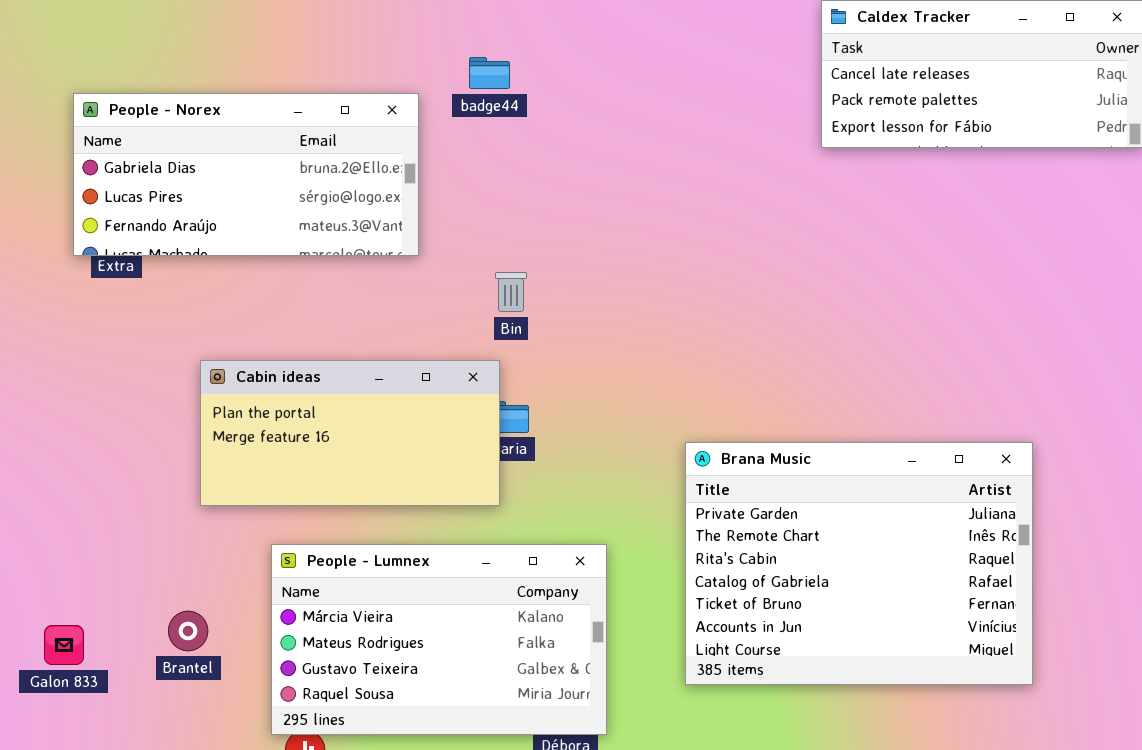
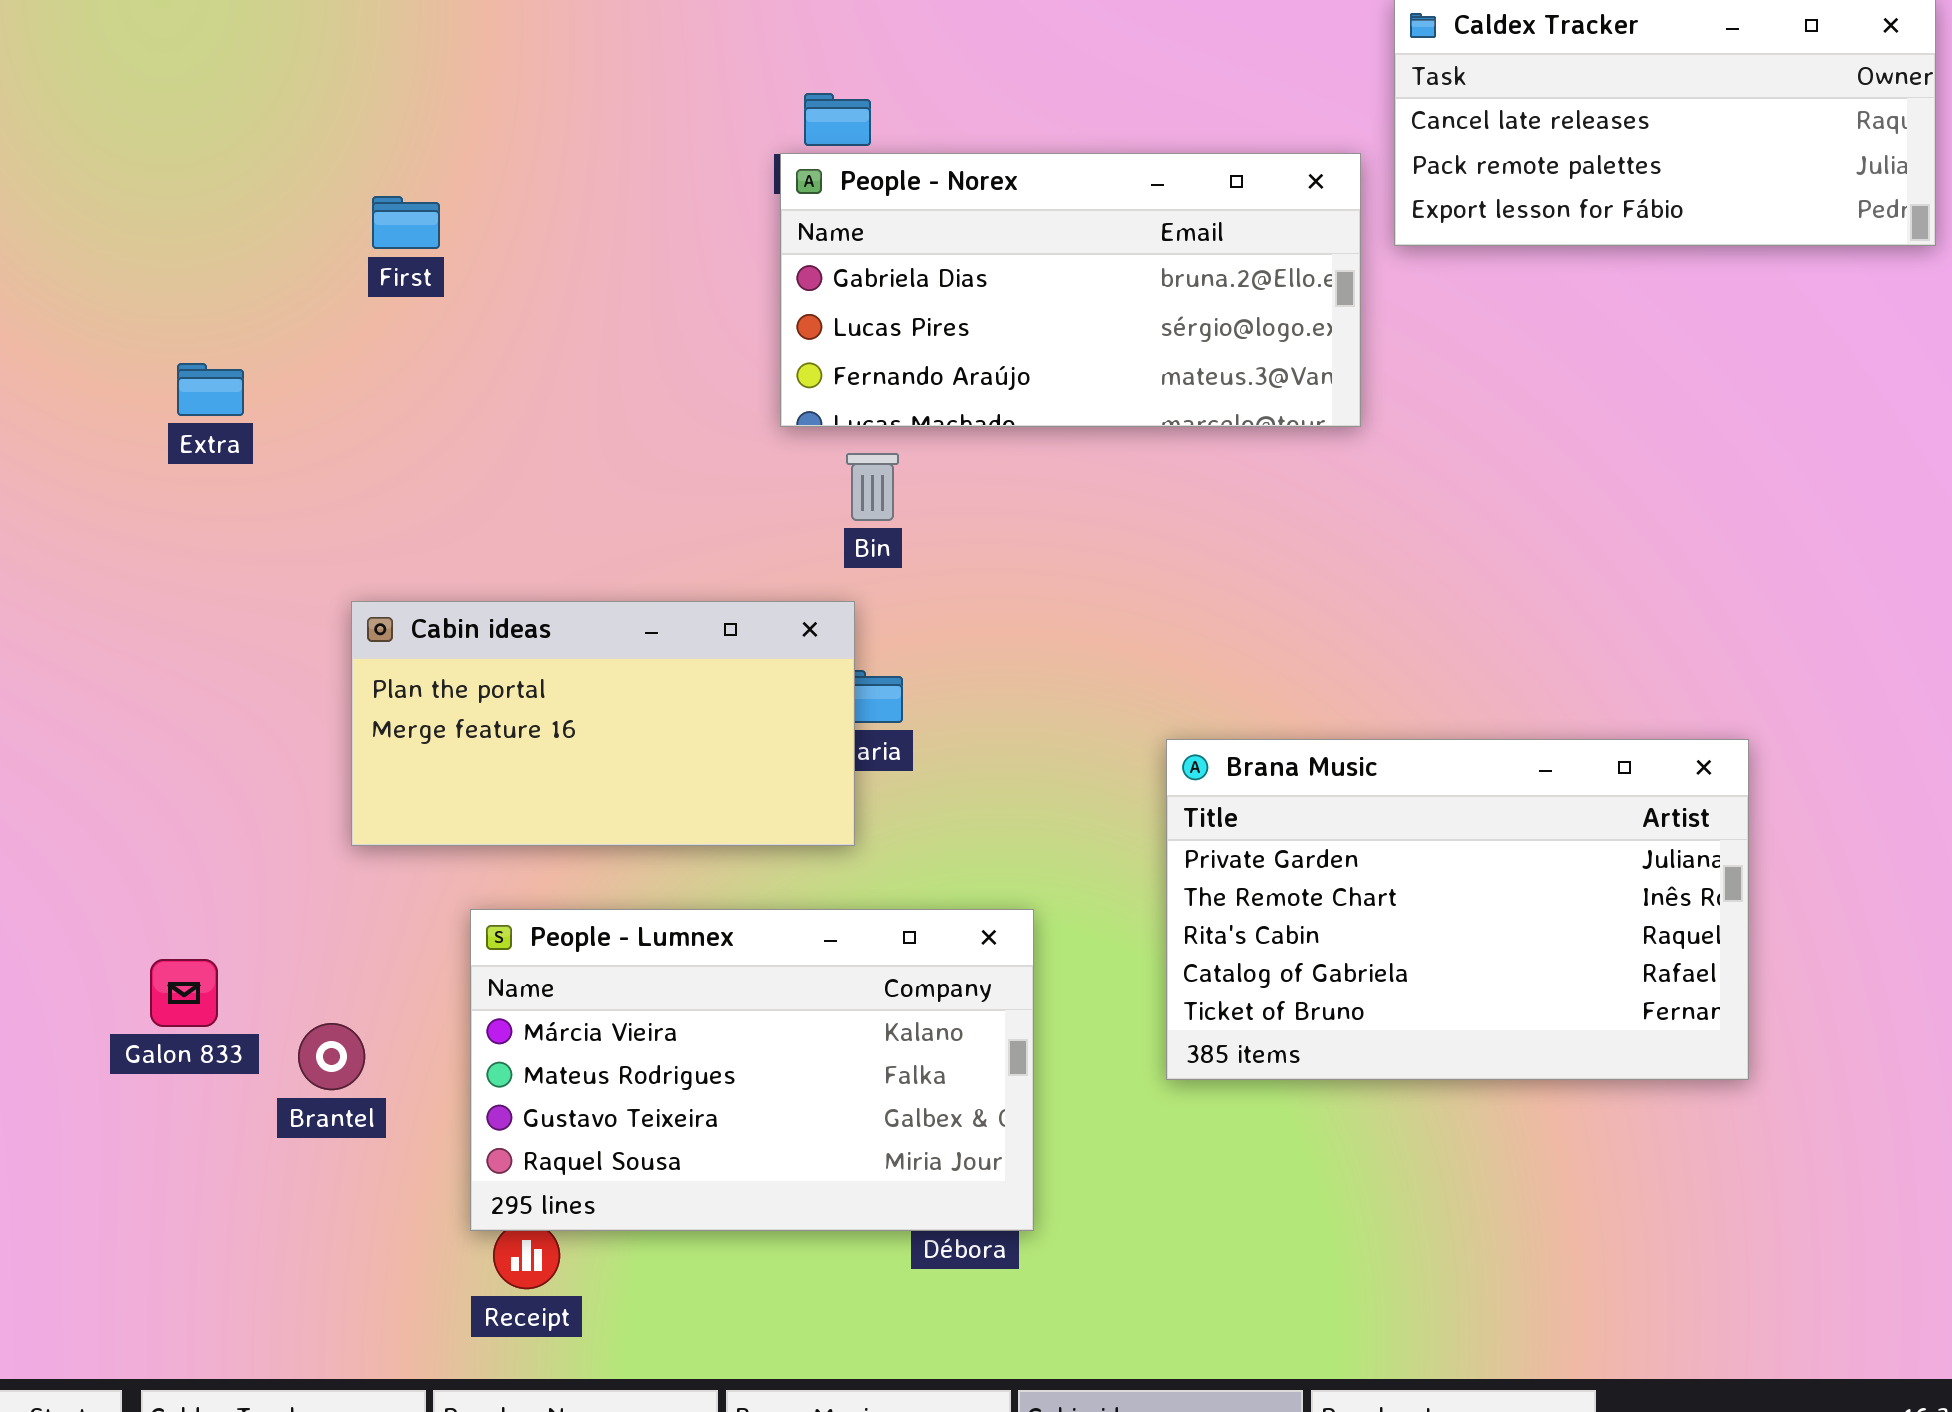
People - Norex: [73,93,419,256] -> [780,153,1361,427], moved
Brana Music: [685,442,1033,685] -> [1166,739,1749,1080], resized
Galon 833: [44,625,84,665] -> [150,959,218,1027], moved

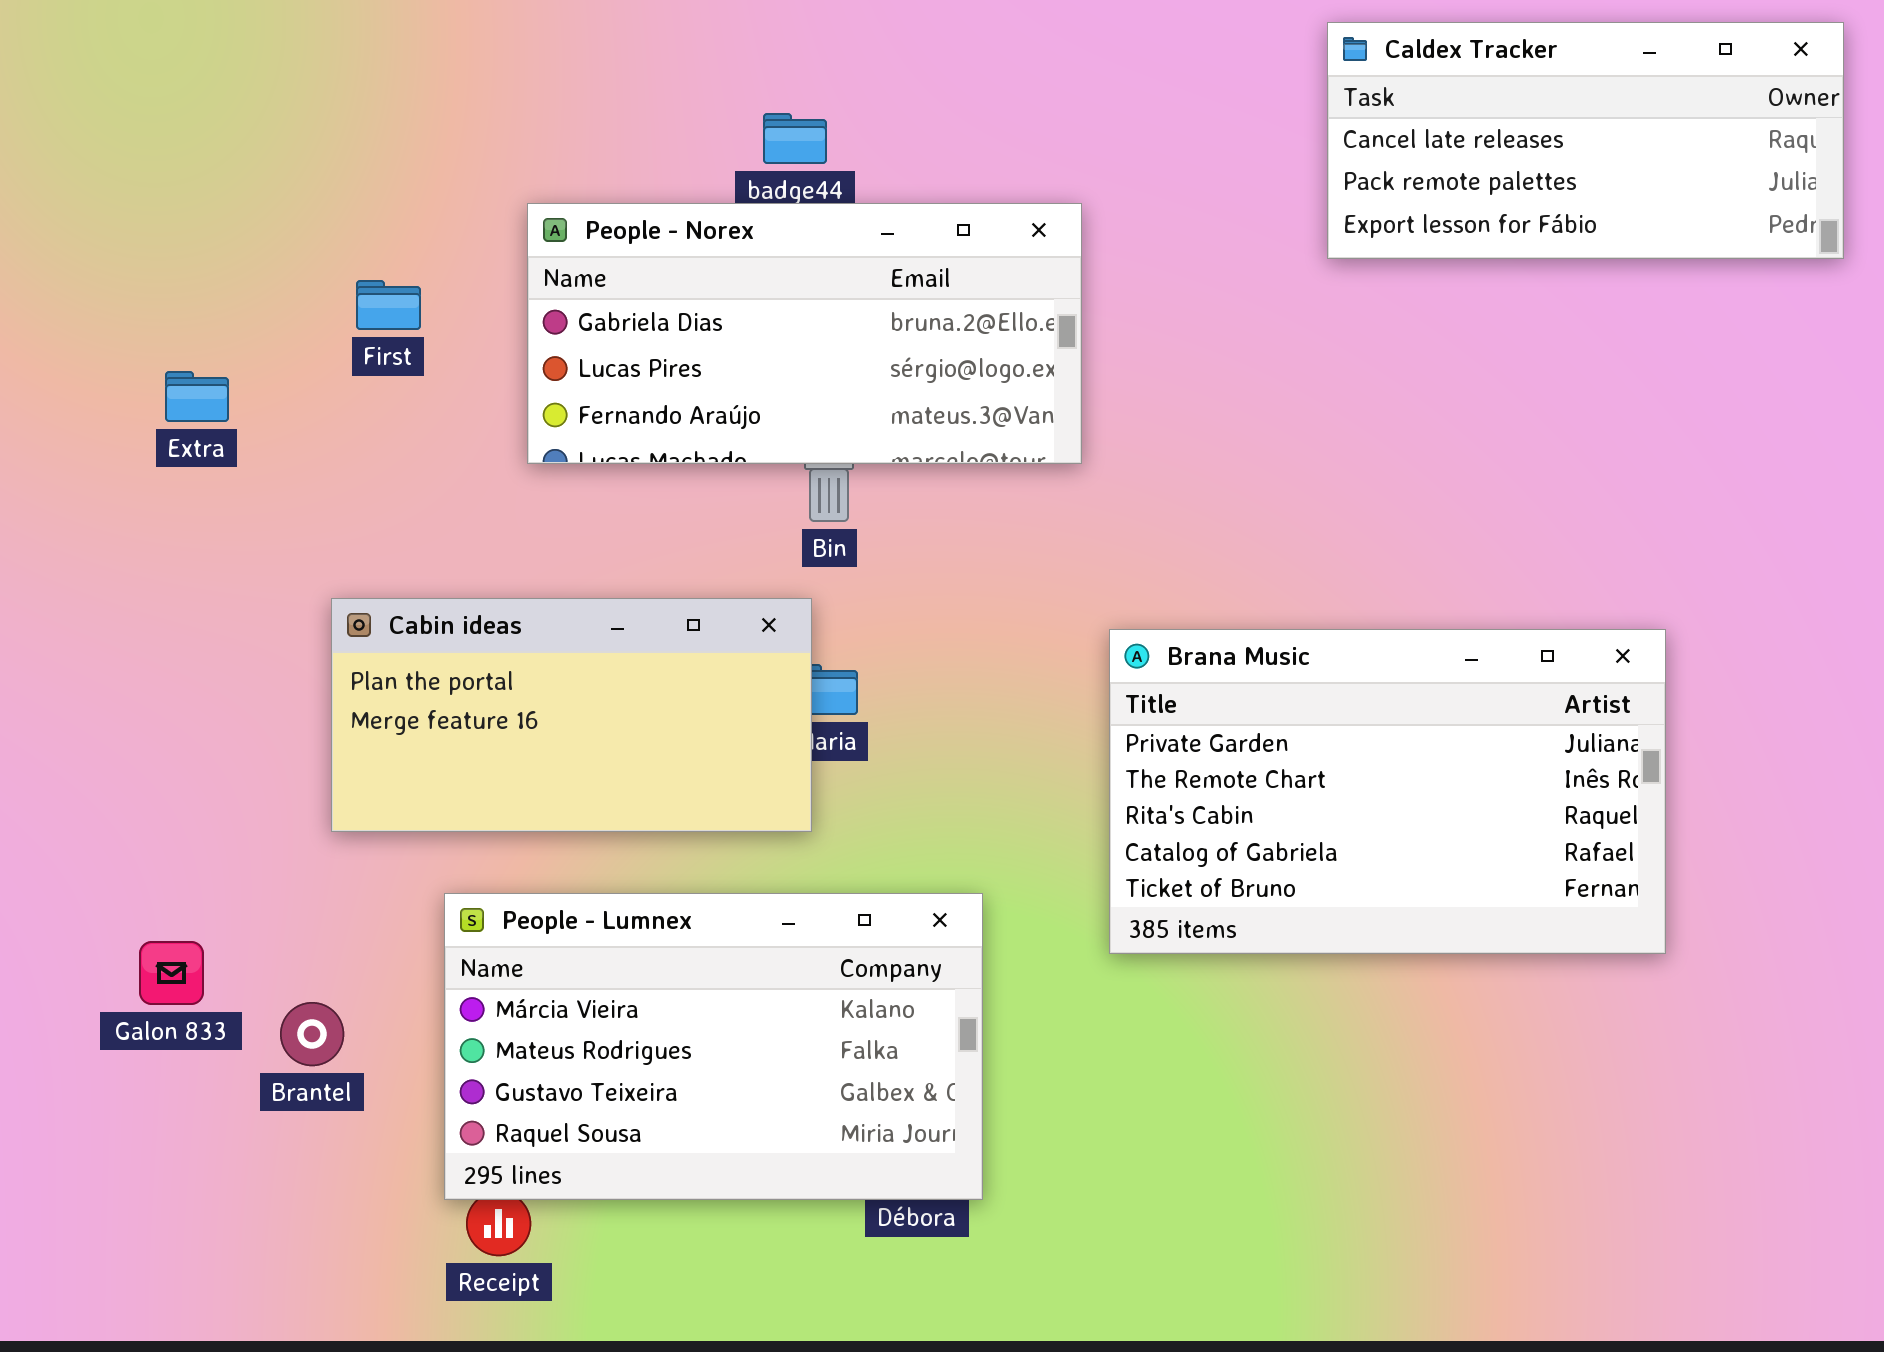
People - Norex: [780,153,1361,427] -> [527,203,1082,464], moved
First: [372,196,440,249] -> [356,280,421,330], moved
Brana Music: [1166,739,1749,1080] -> [1109,629,1666,954], moved

